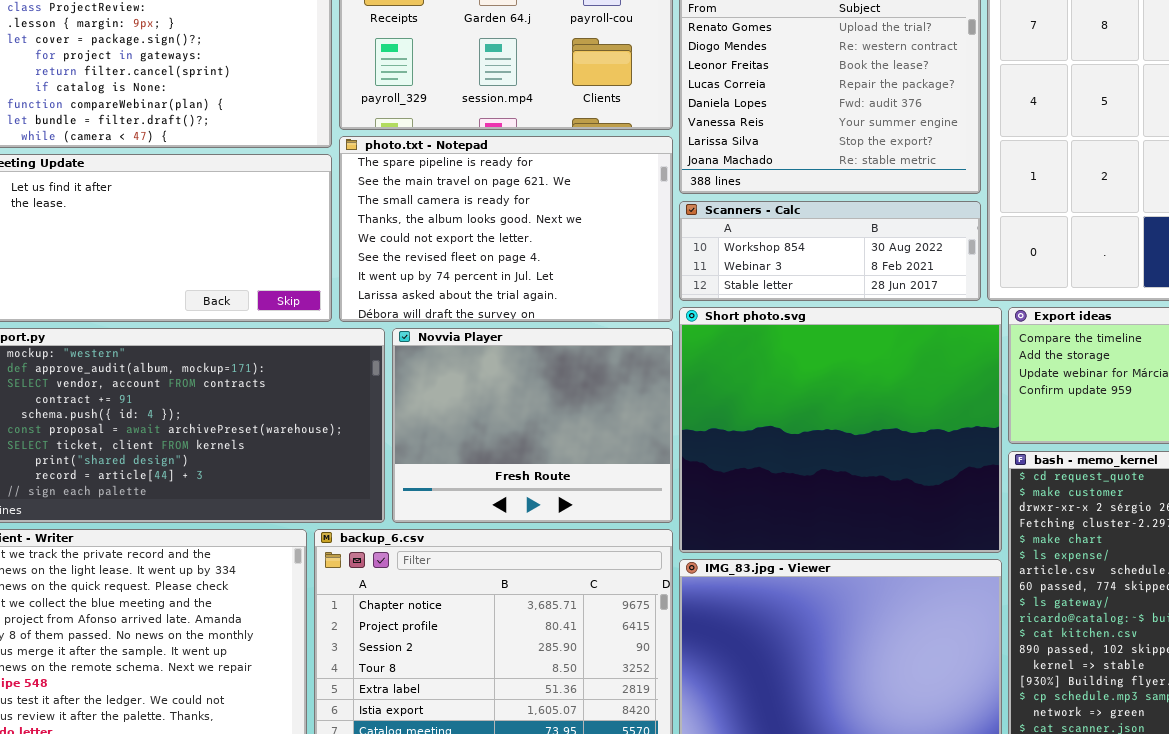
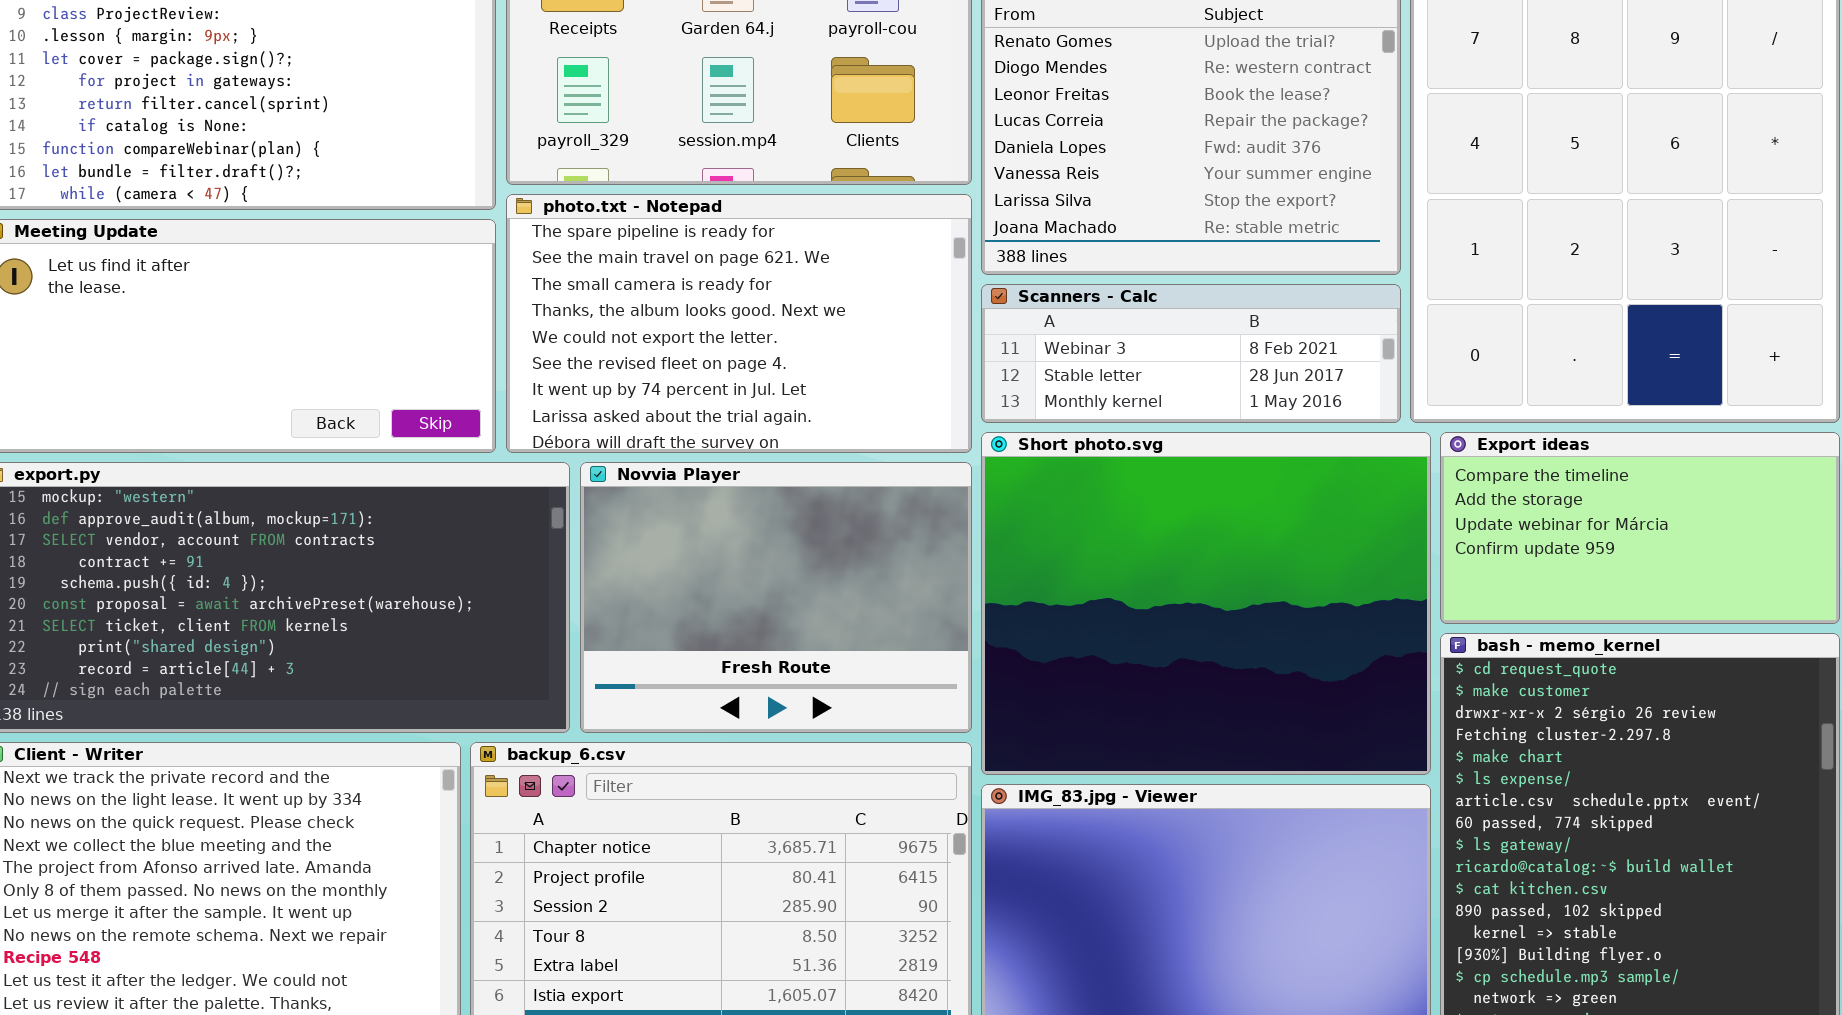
Scanners - Calc: [679,201,981,301] -> [981,284,1401,423], scrolled down 1 row

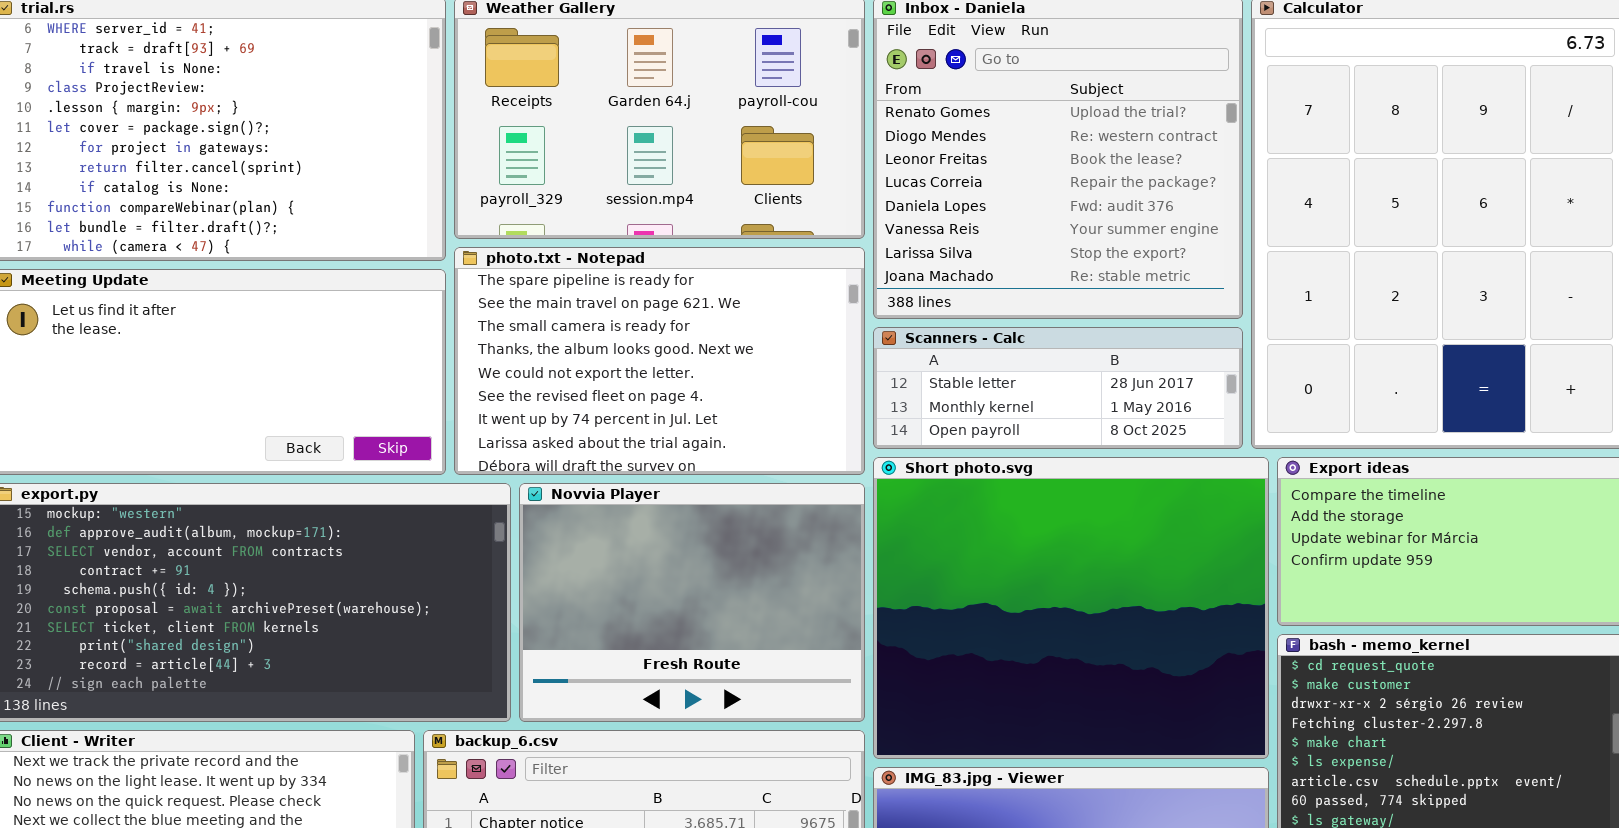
Scanners - Calc: [981,284,1401,423] -> [873,327,1243,449], scrolled down 1 row

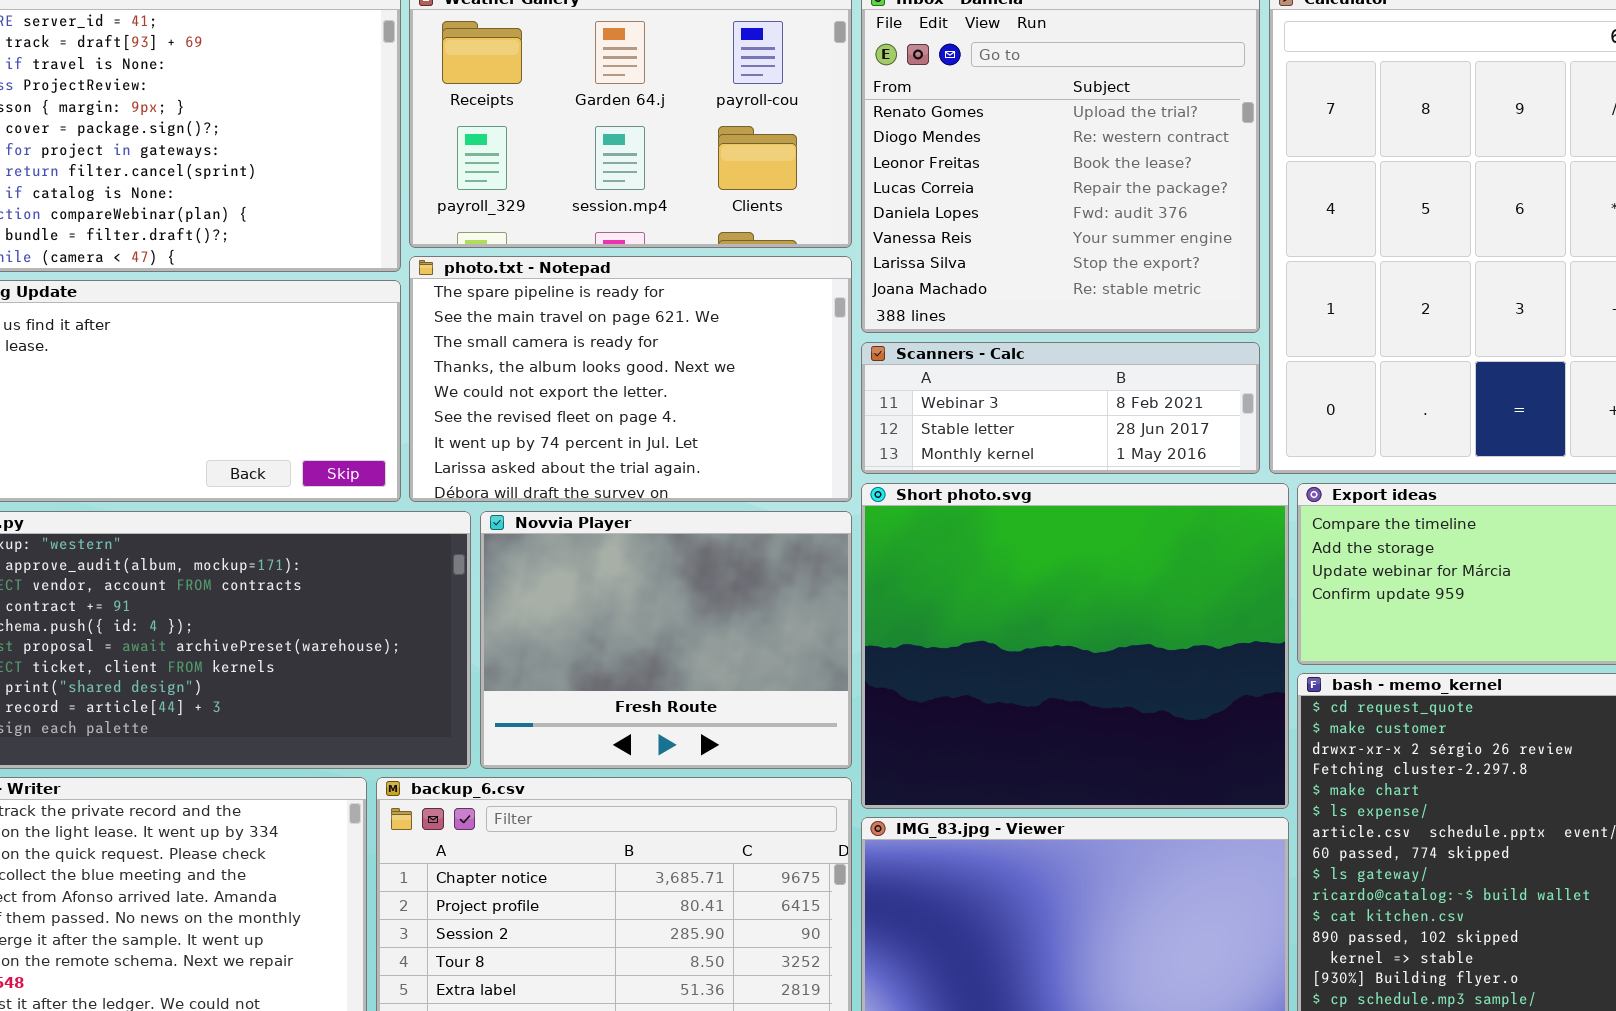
Scanners - Calc: [873,327,1243,449] -> [861,342,1260,474], scrolled up 1 row

